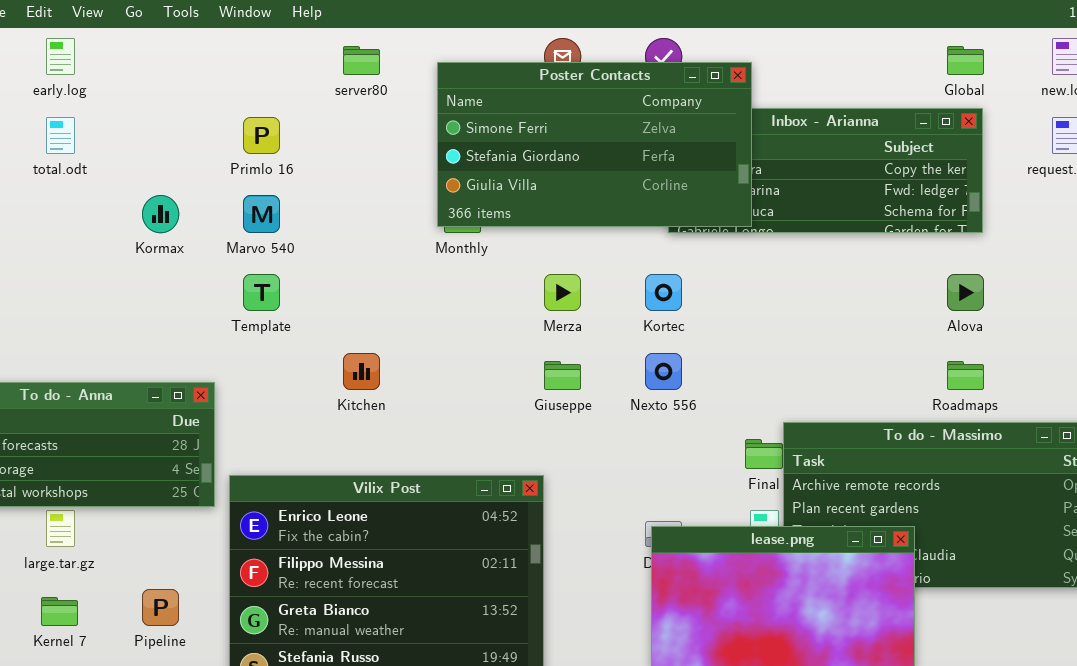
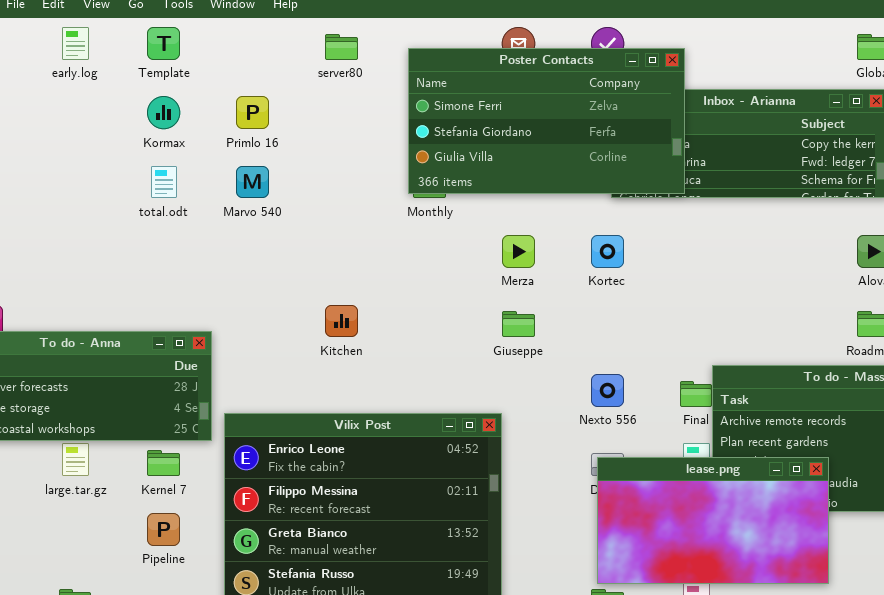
total.odt: [46,117,75,154] -> [151,166,177,198], moved
Kormax: [142,195,179,233] -> [147,96,180,129], moved
Template: [243,274,280,311] -> [147,27,180,60], moved
Nexto 556: [645,353,682,390] -> [591,374,624,407], moved
Kernel 7: [41,597,78,626] -> [147,450,180,476], moved

